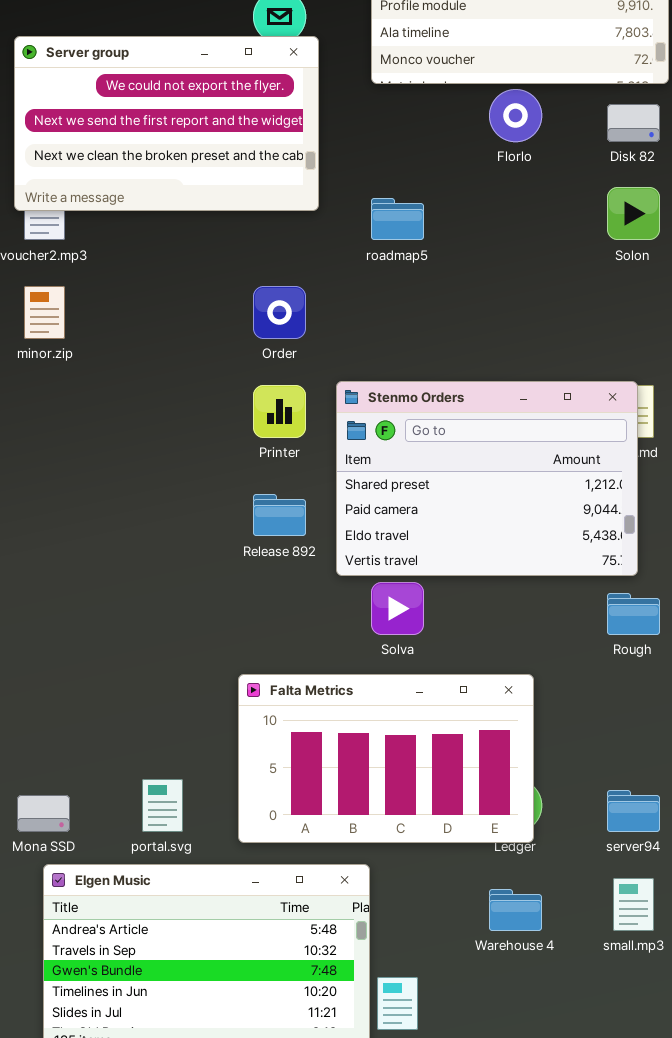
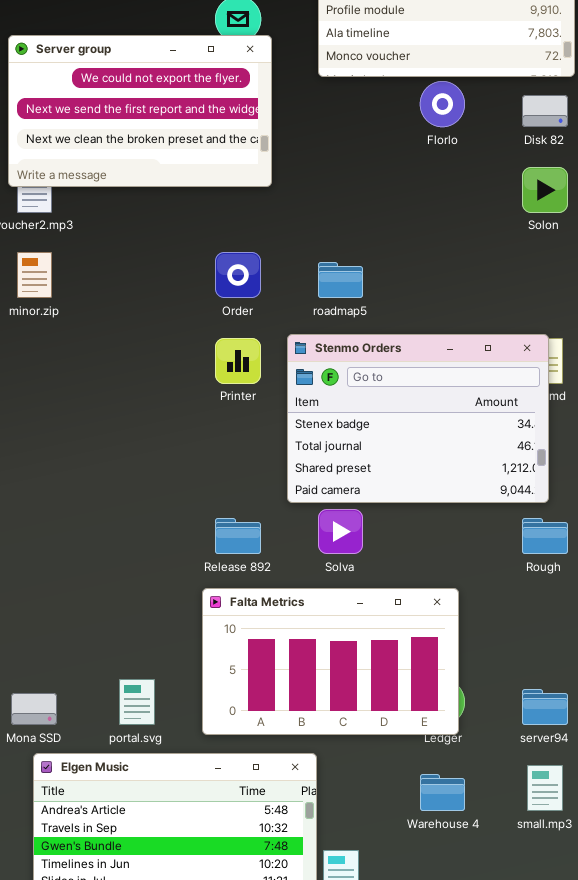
roadmap5: [371,198,424,240] -> [318,262,363,298], moved
Stenmo Orders: [336,381,638,576] -> [287,334,549,503], scrolled up 2 rows
Release 892: [253,494,306,536] -> [215,518,261,554], moved

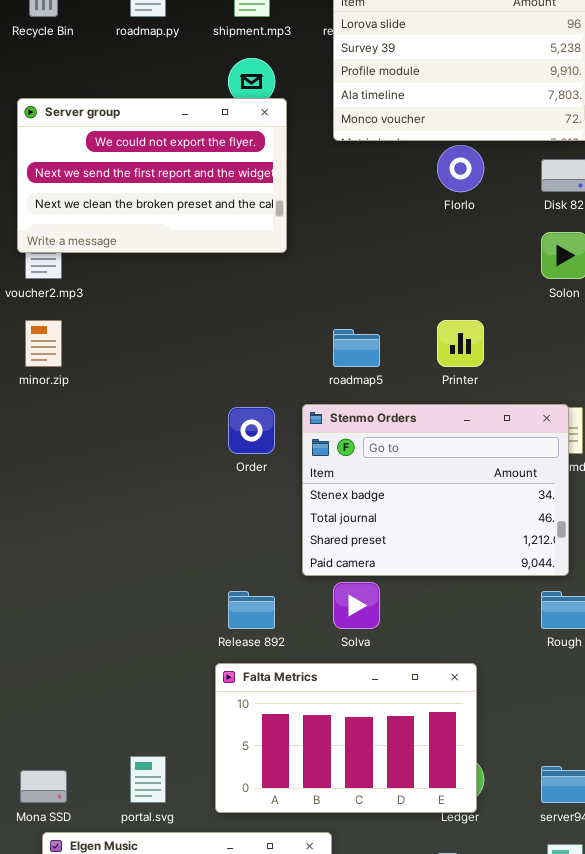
Order: [215,252,261,298] -> [228,407,275,454], moved
Printer: [215,338,261,384] -> [437,320,484,367], moved

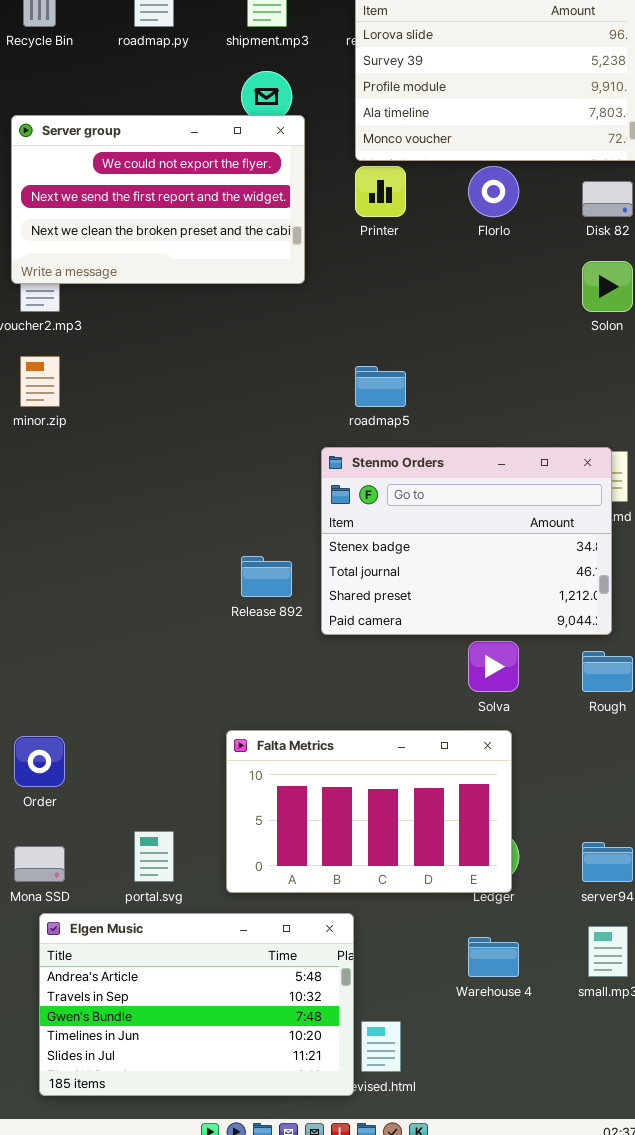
Printer: [437,320,484,367] -> [355,166,406,217], moved
Order: [228,407,275,454] -> [14,736,65,787], moved
Solva: [333,582,380,629] -> [468,641,519,692], moved
Release 892: [228,591,275,629] -> [241,556,292,597], moved

